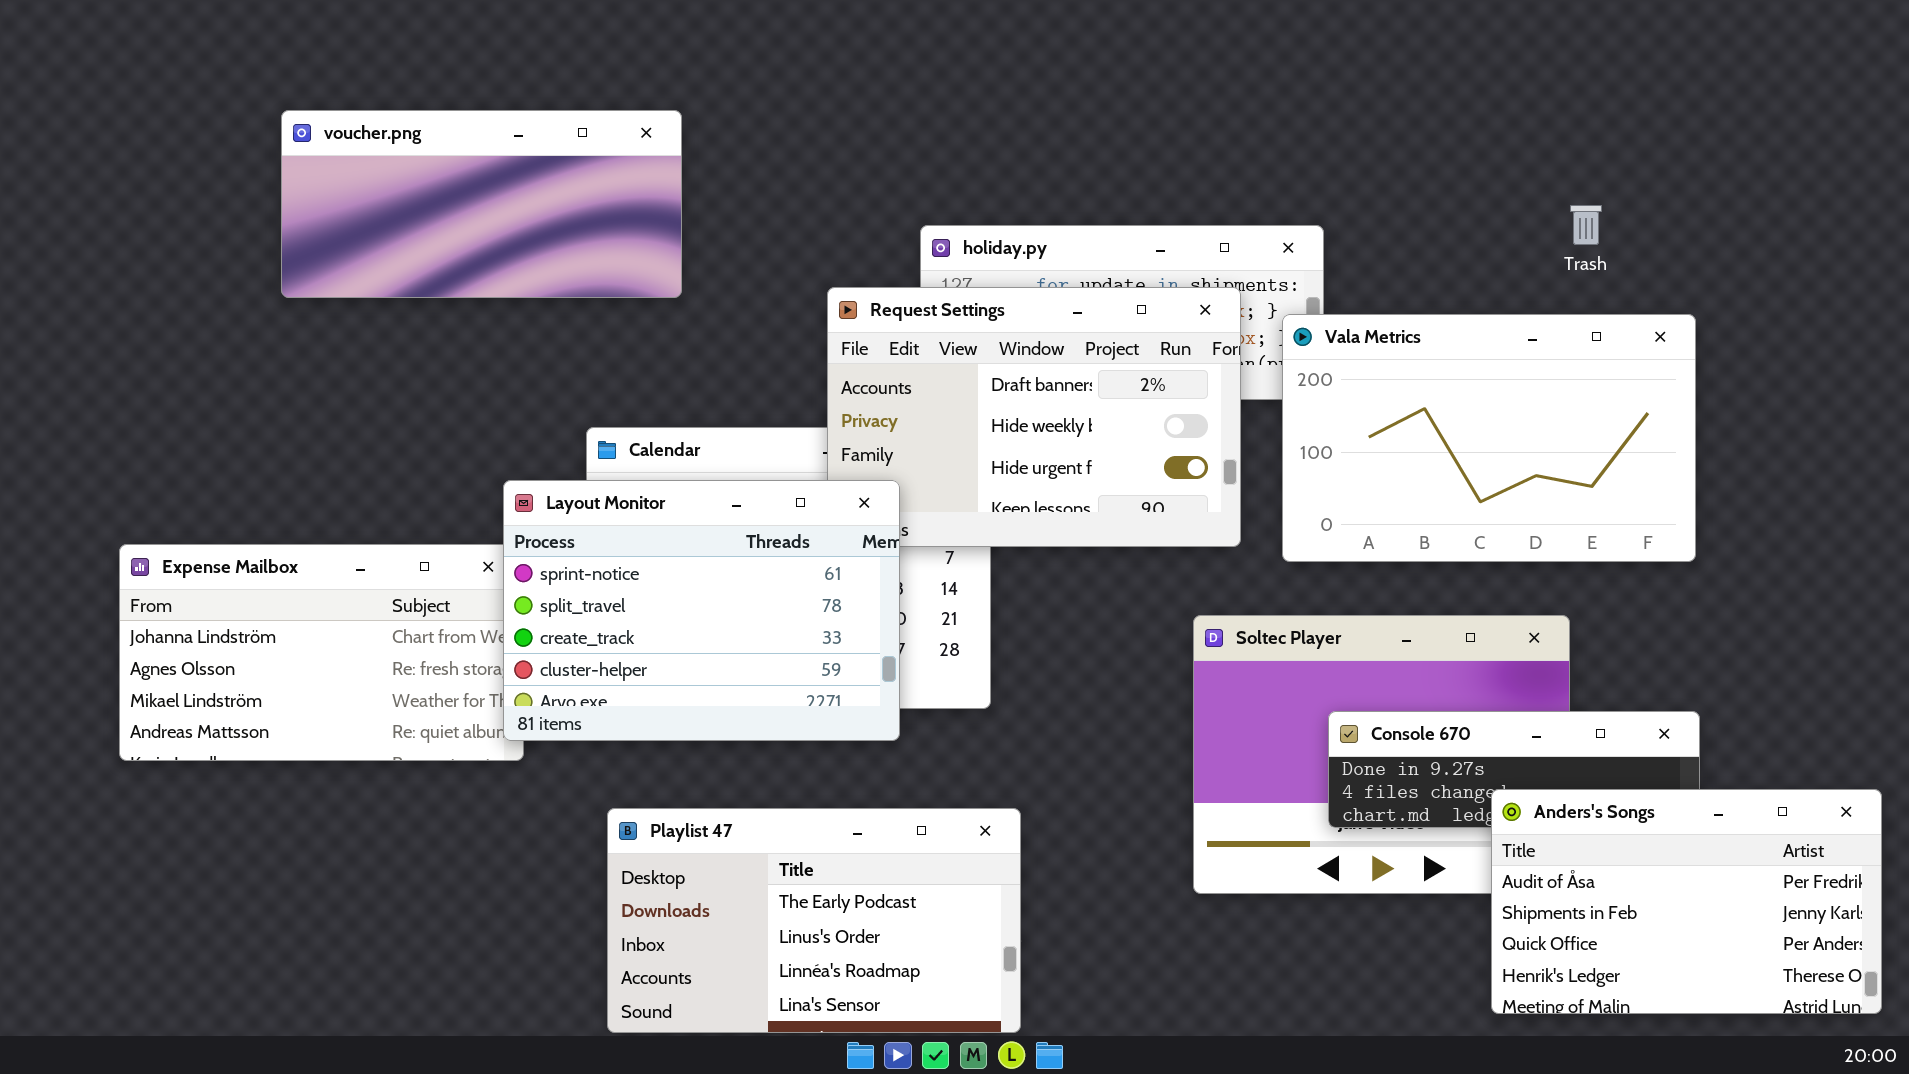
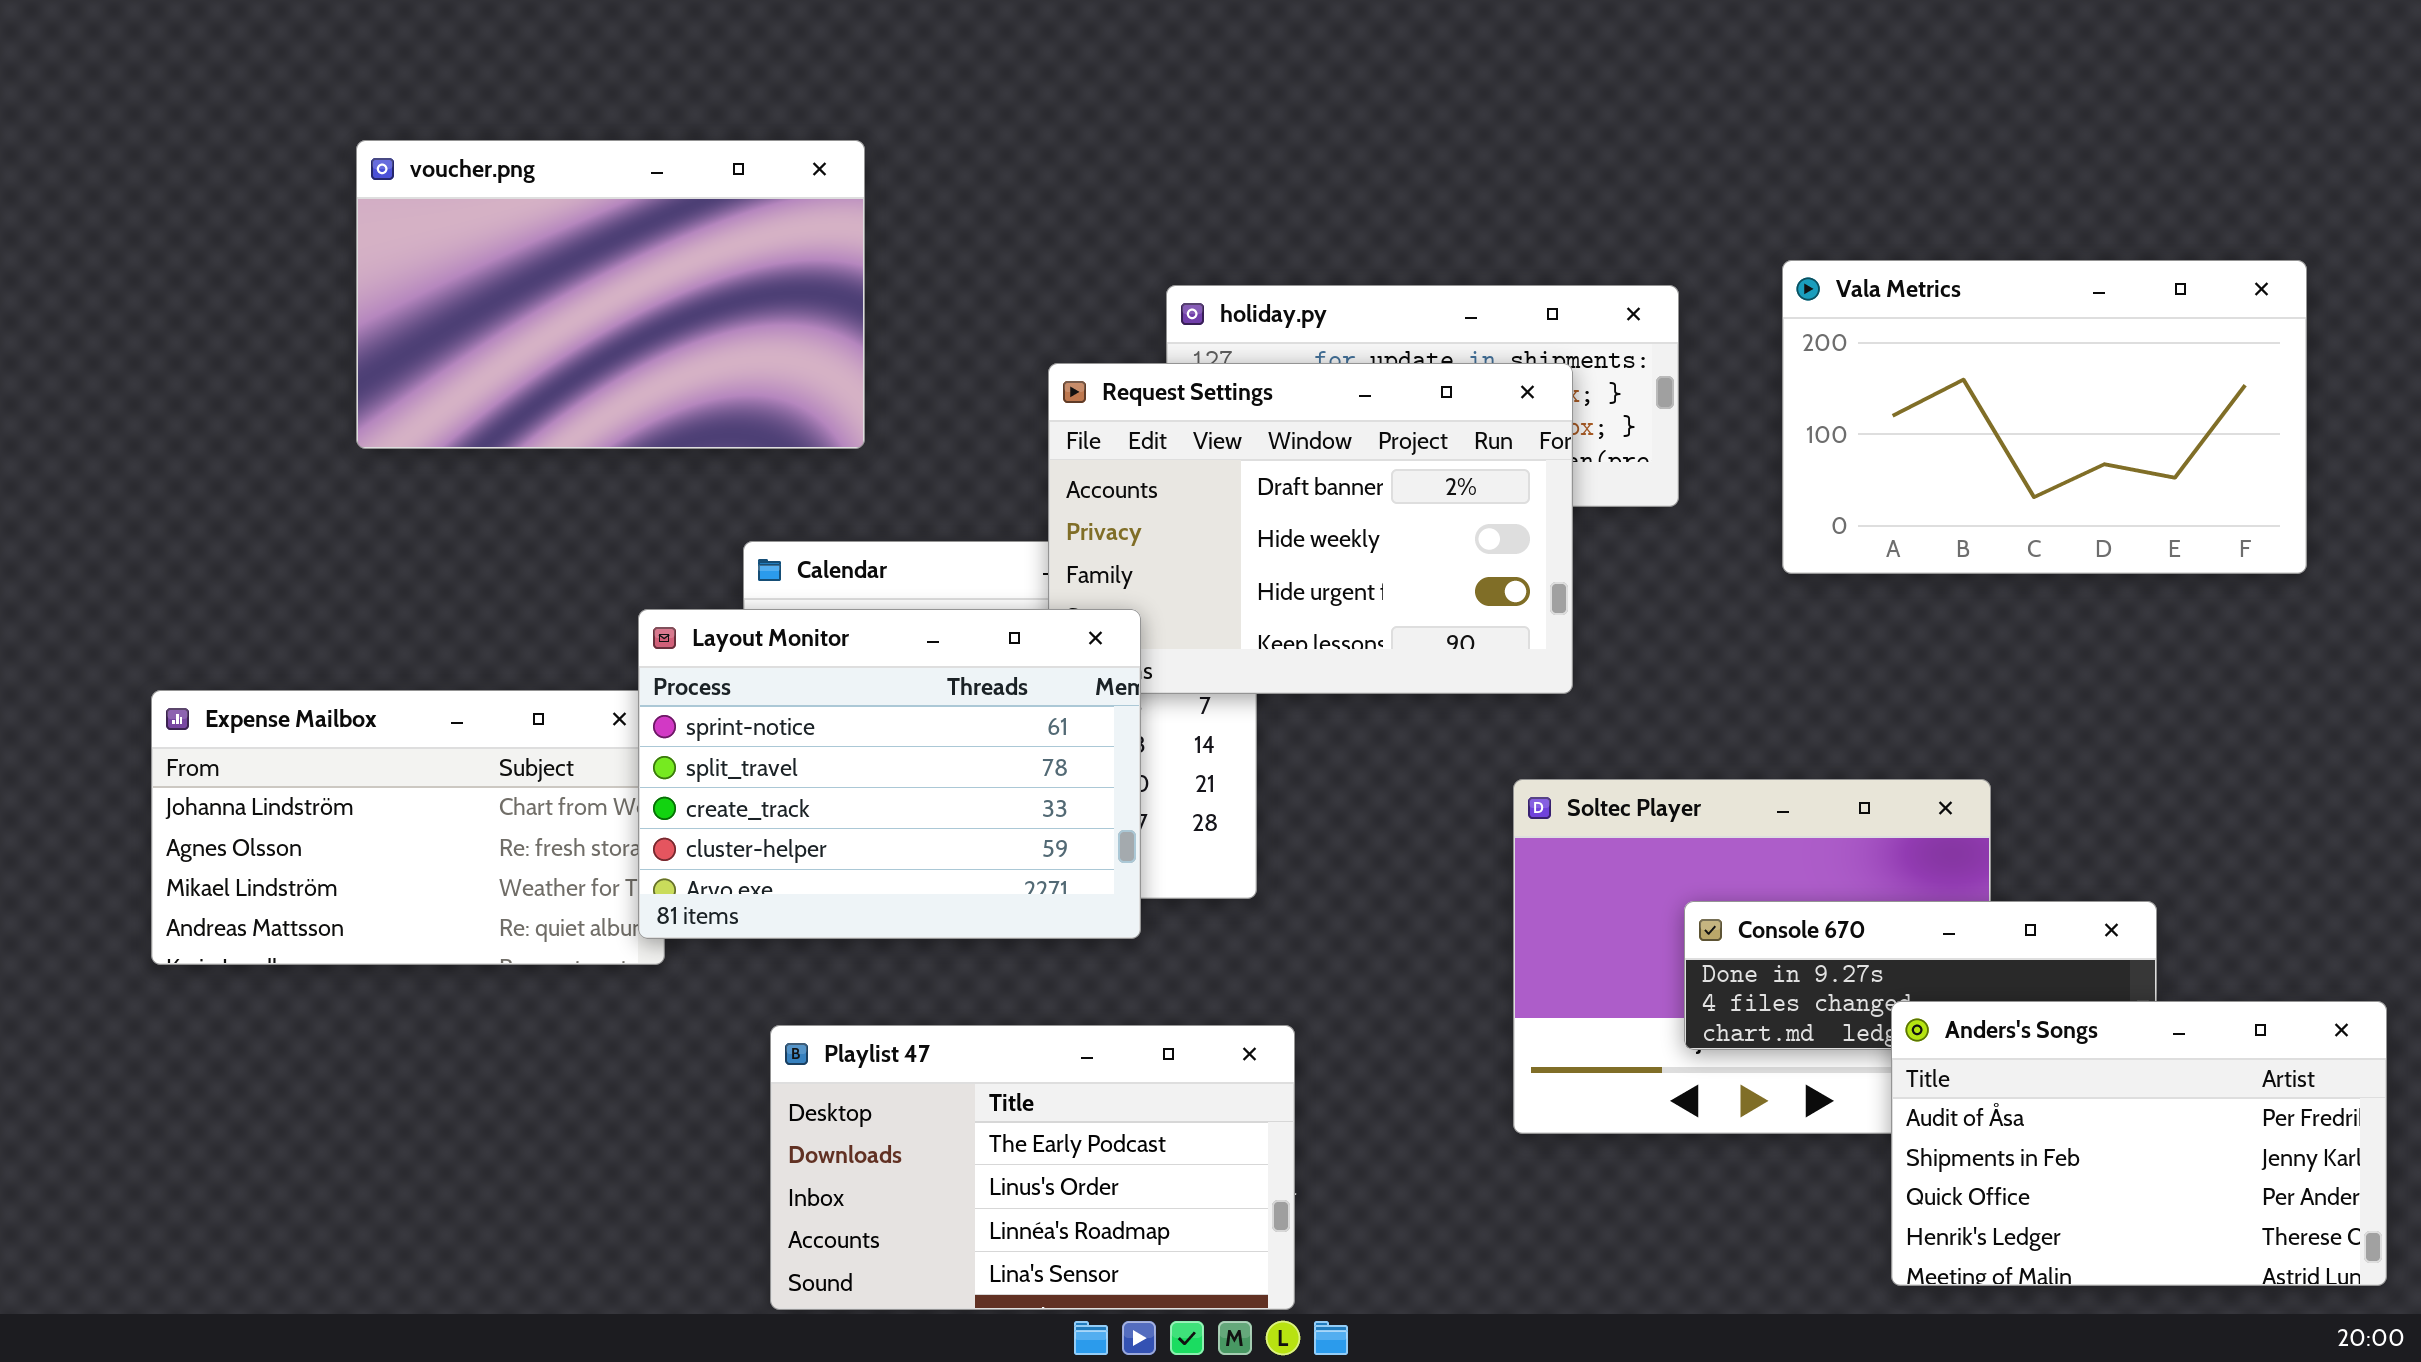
voucher.png: [281,110,682,298] -> [356,140,865,449], resized
Vala Metrics: [1282,314,1696,562] -> [1782,260,2307,574], moved

